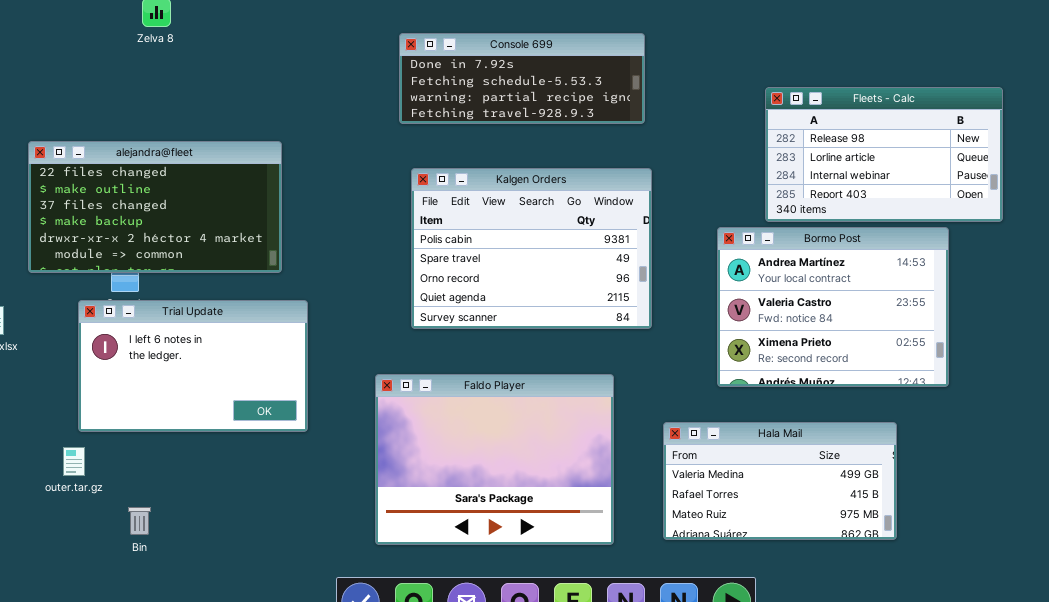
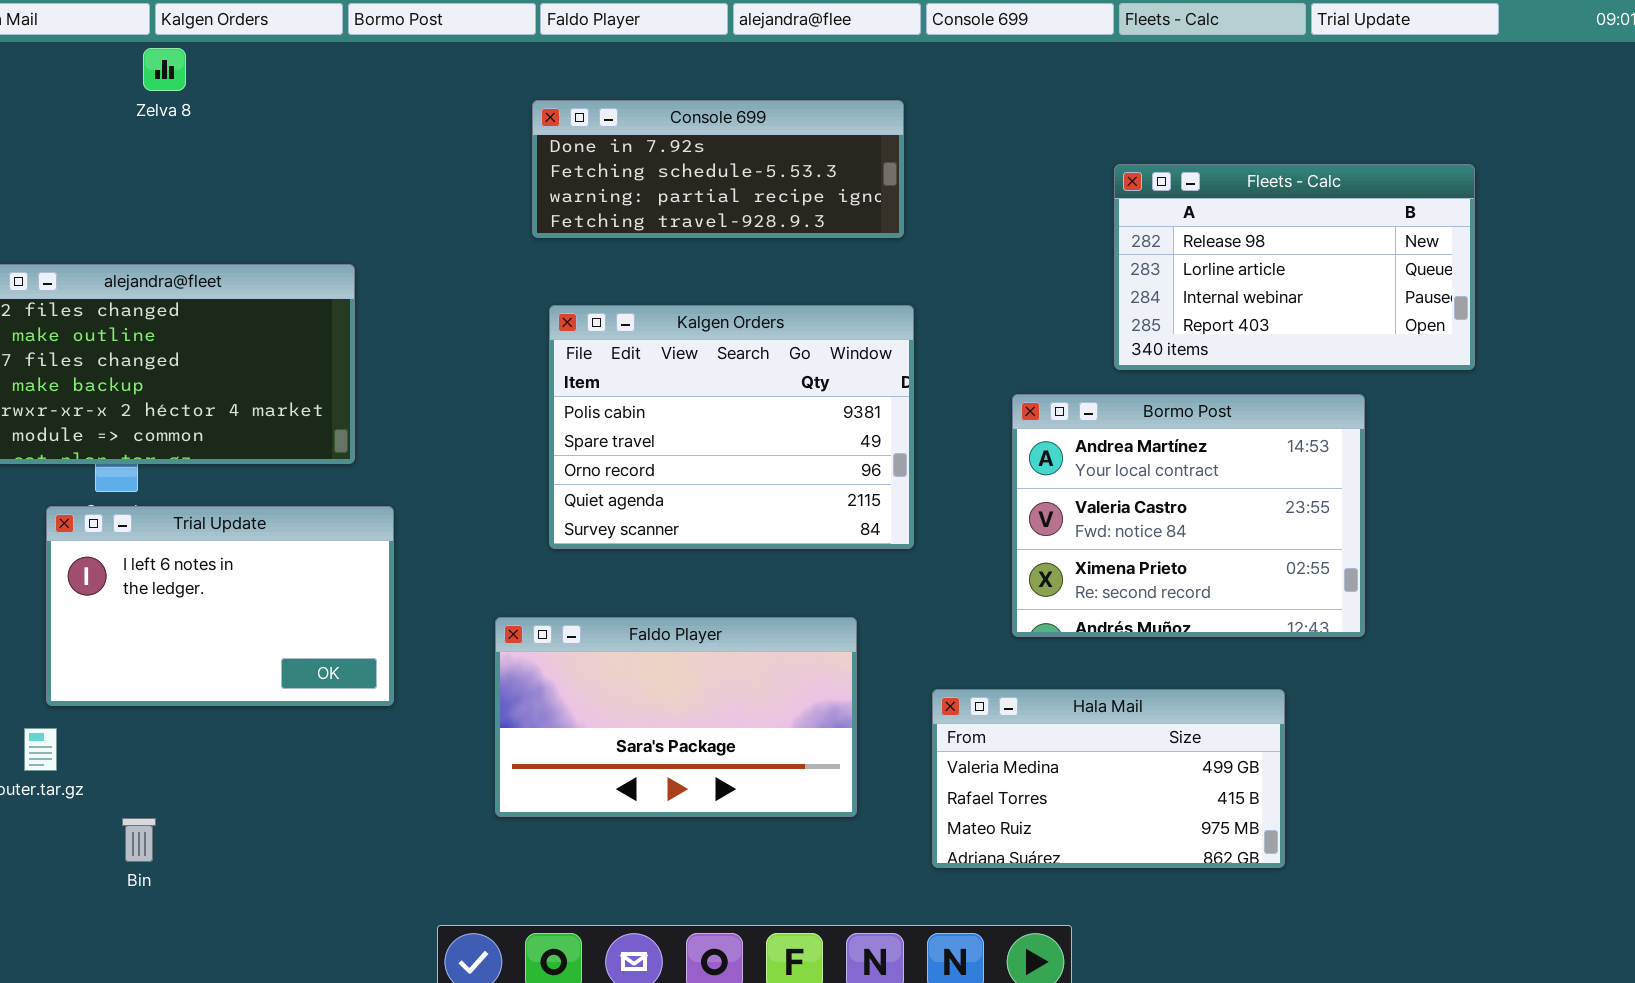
Fleets - Calc: [765,87,1003,222] -> [1114,164,1475,370], moved
Faldo Player: [375,374,614,545] -> [495,617,857,817], resized

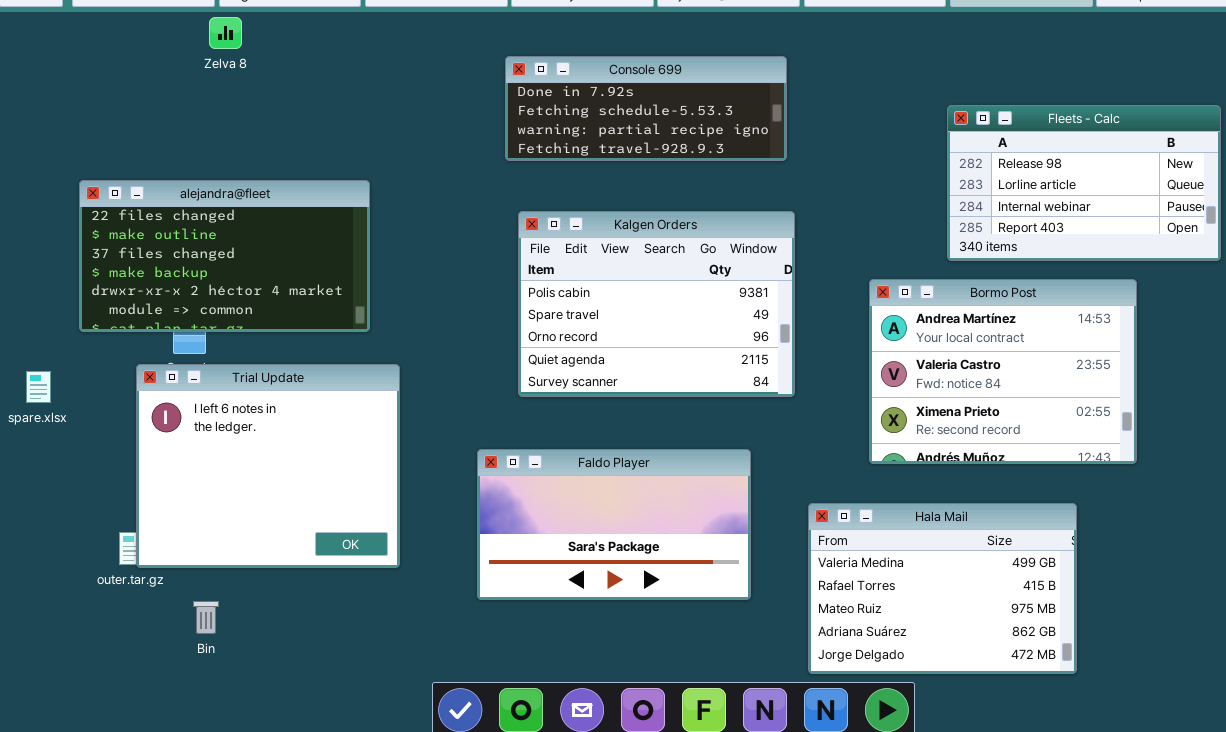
Trial Update: [46,506,394,706] -> [136,364,400,568], resized
Hala Mail: [932,689,1285,868] -> [808,503,1077,674], resized

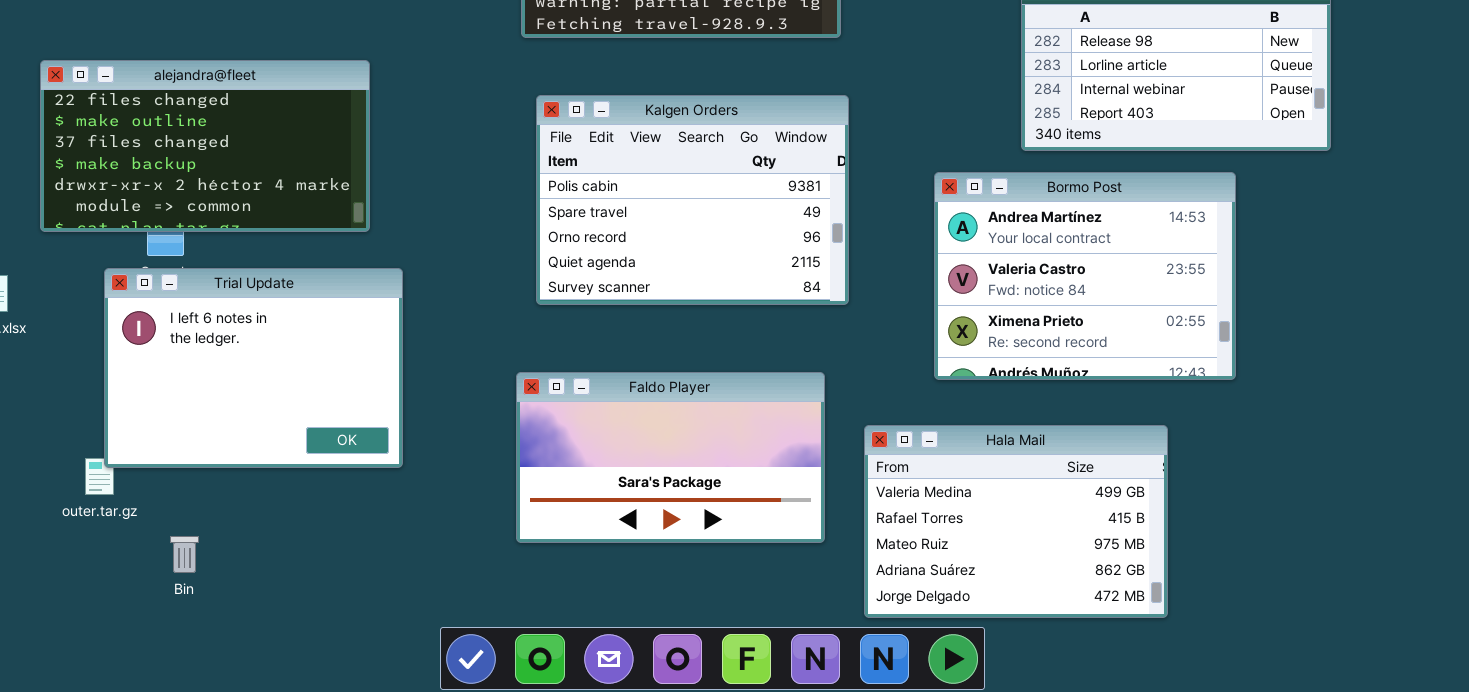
Trial Update: [136,364,400,568] -> [104,268,403,468], resized
Faldo Player: [477,449,751,600] -> [516,372,825,543], moved

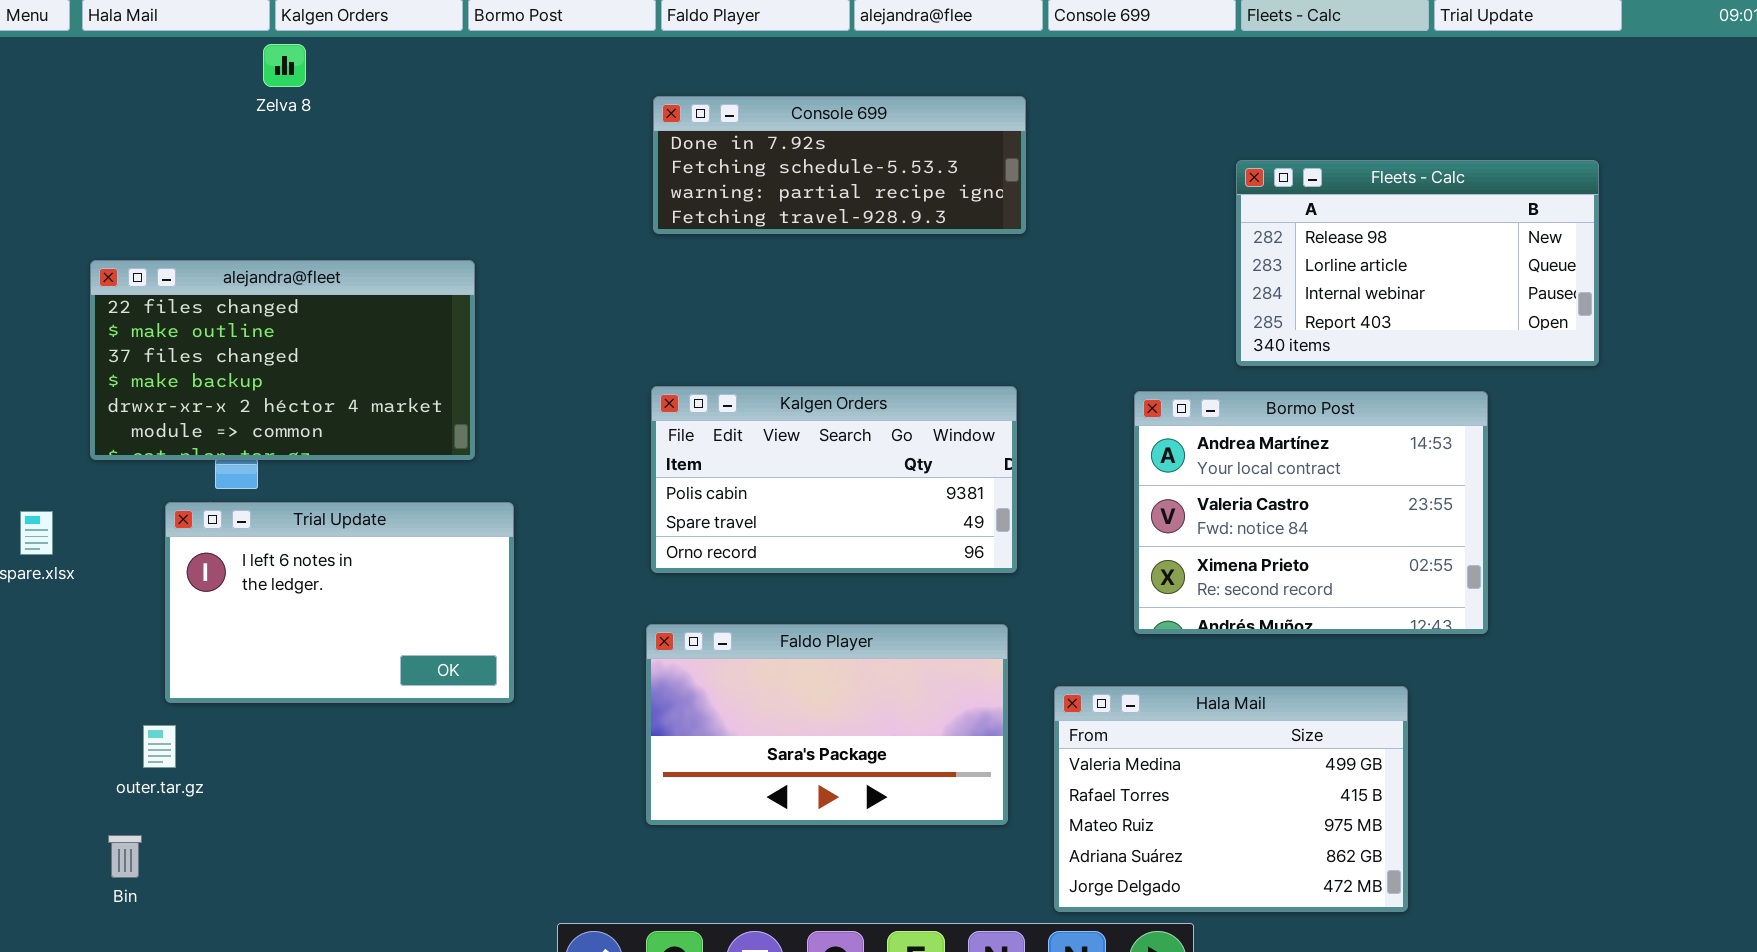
Kalgen Orders: [536,95,849,305] -> [651,386,1017,573], moved, resized
Trial Update: [104,268,403,468] -> [165,502,514,703], resized
Bin: [170,536,199,573] -> [108,835,142,878], moved

